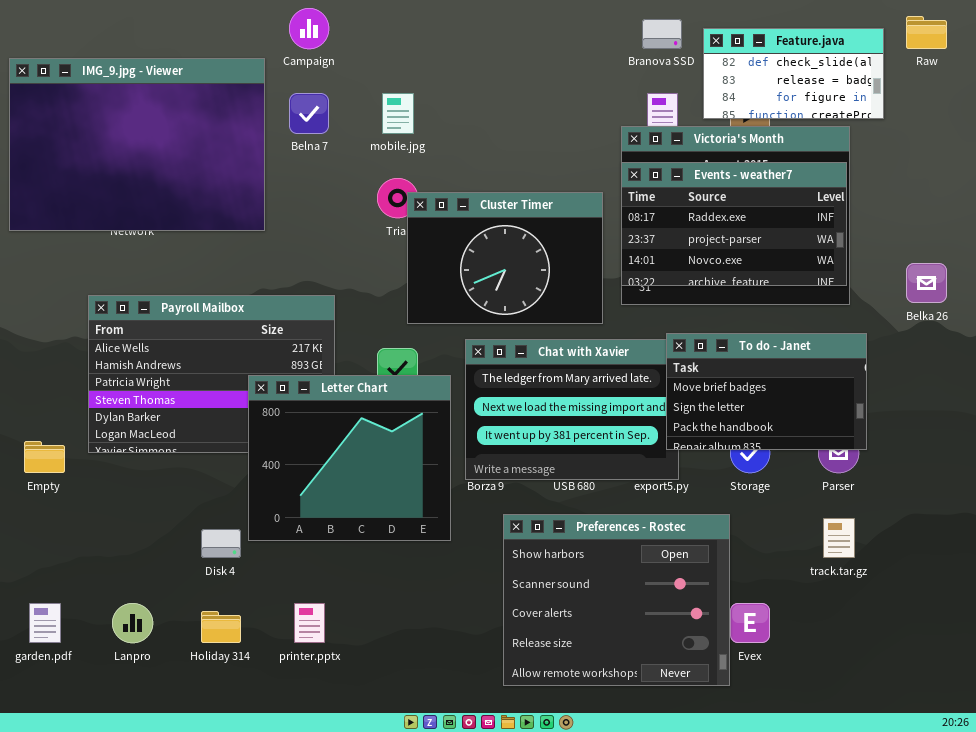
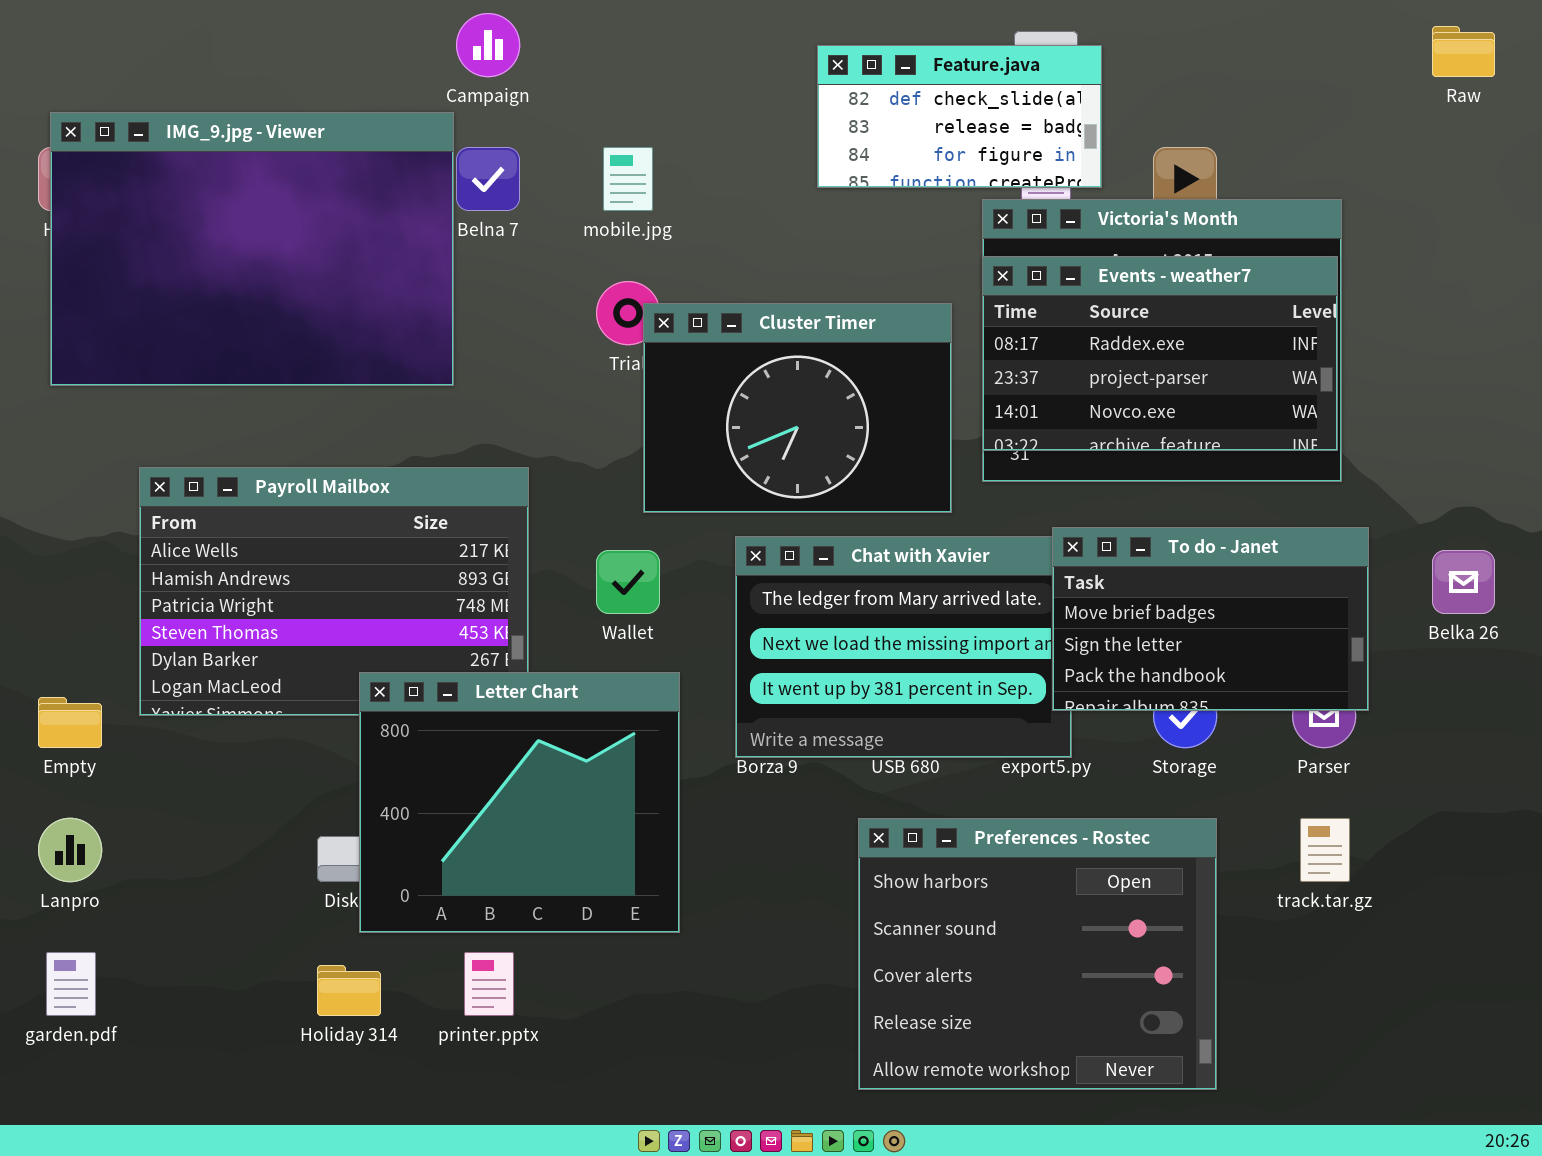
Feature.java: [703,28,884,119] -> [817,45,1102,188], moved
IMG_9.jpg - Viewer: [9,58,265,231] -> [50,112,454,386], moved
Belka 26: [906,263,947,303] -> [1432,550,1495,614], moved
Letter Chart: [248,375,451,541] -> [359,672,680,933], moved
Preferences - Rostec: [503,514,730,686] -> [858,818,1217,1090], moved
Lanpro: [112,603,153,643] -> [38,818,102,882], moved

